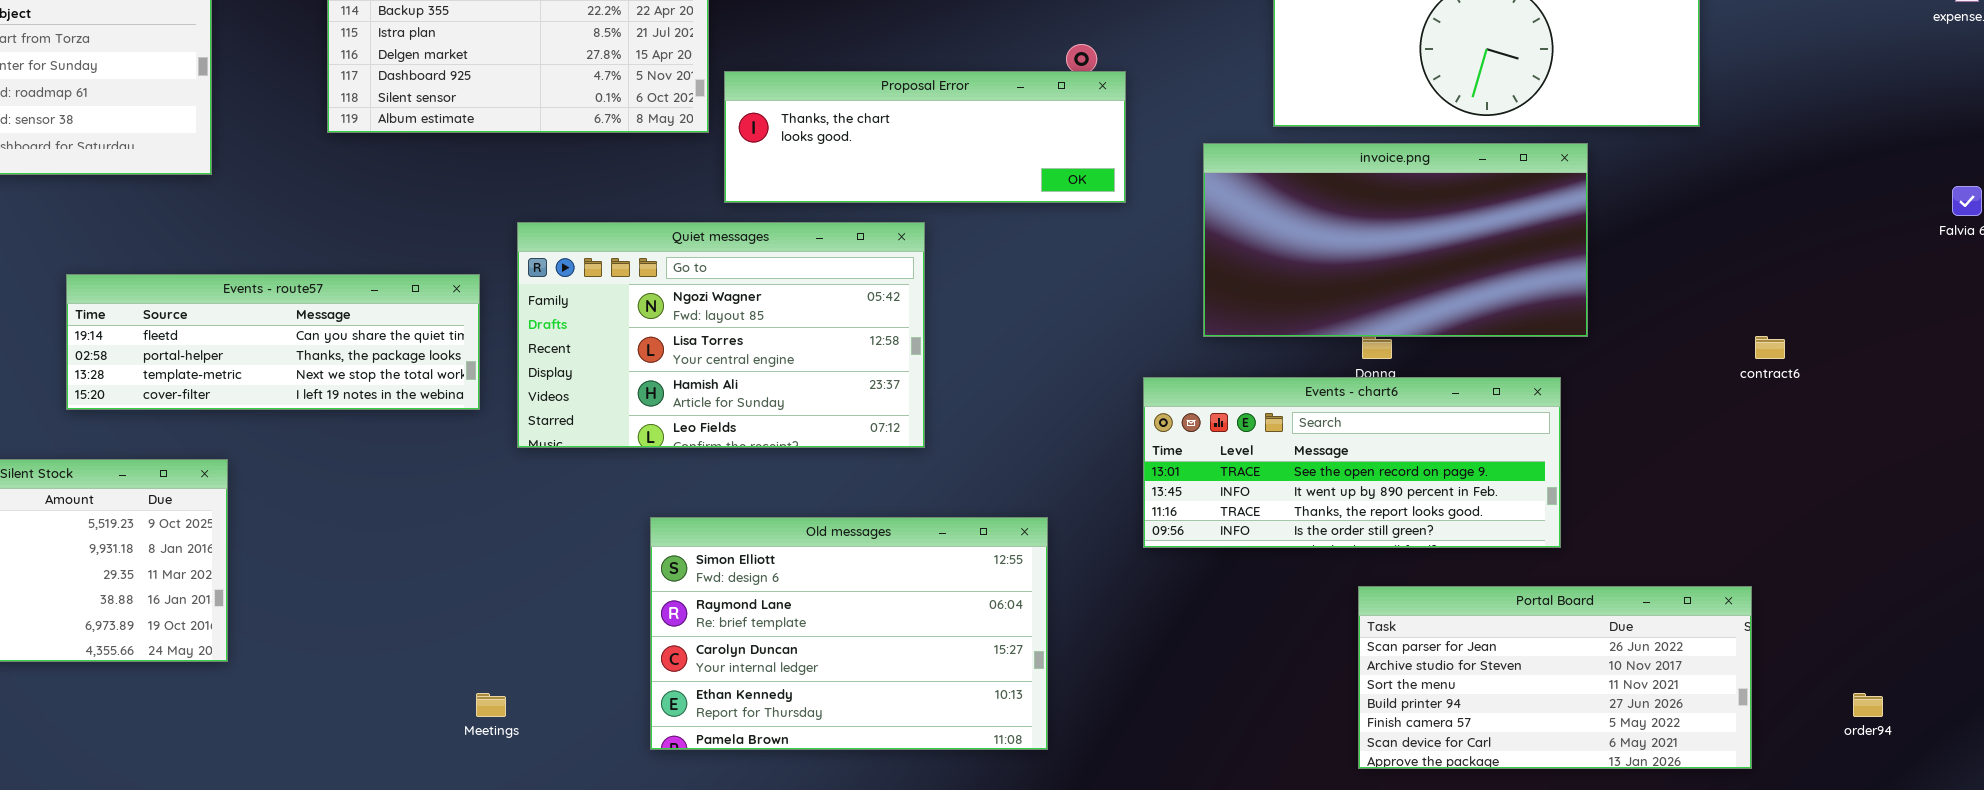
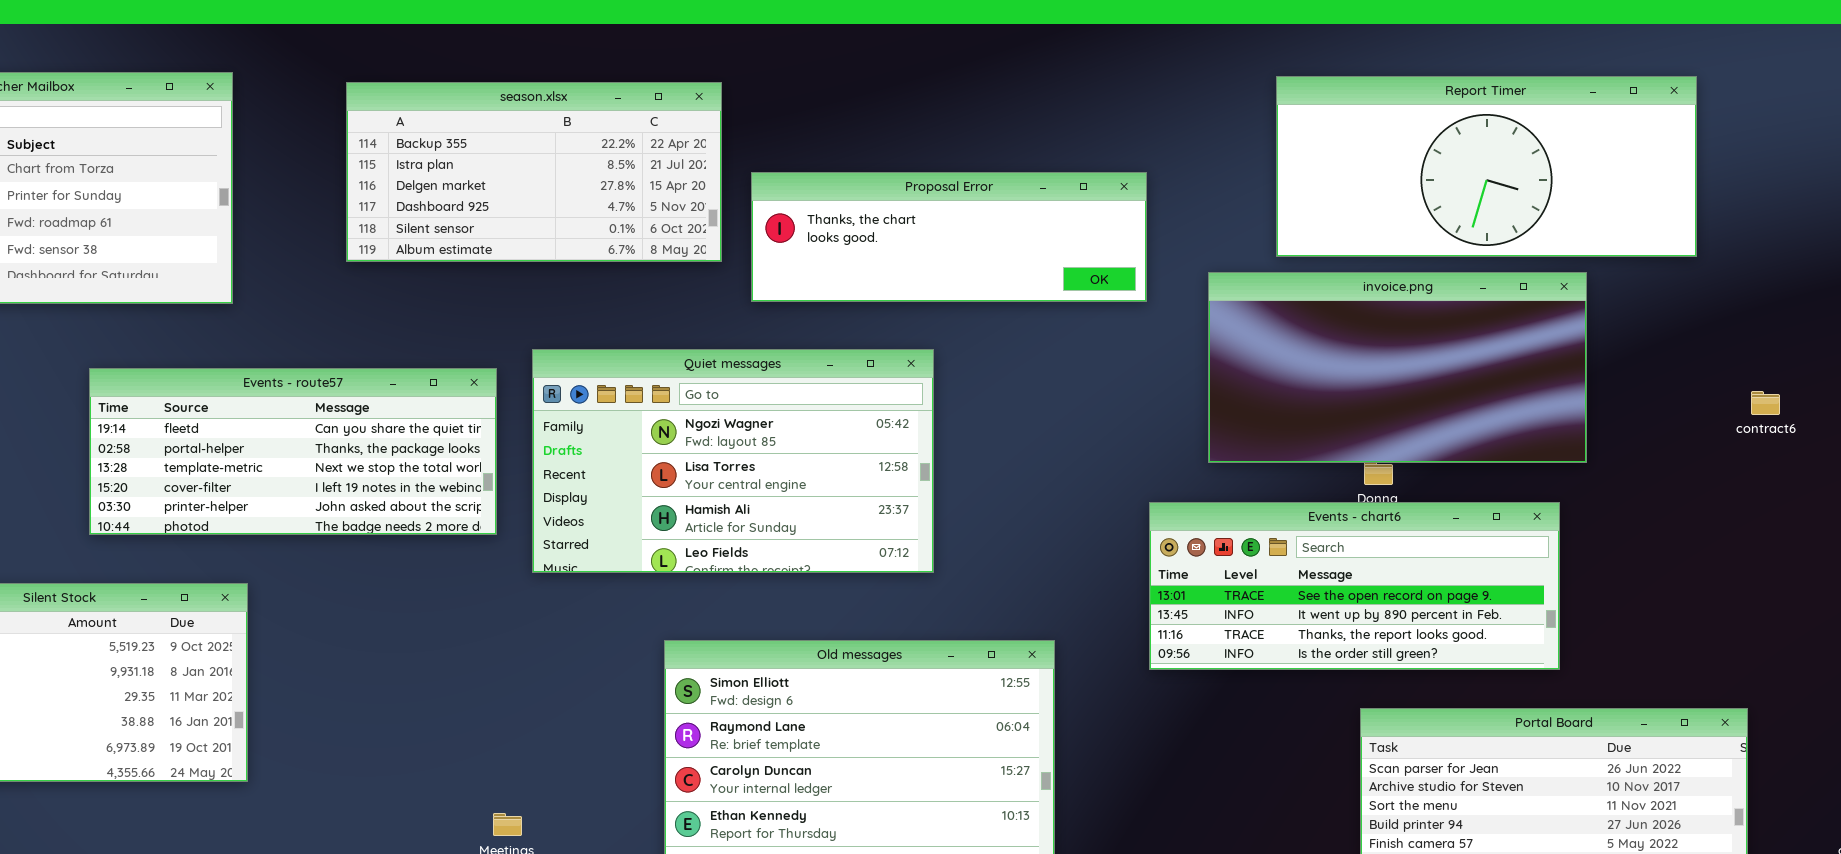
Proposal Error: [724,71,1126,203] -> [751,172,1147,302], moved
Events - route57: [66,274,480,410] -> [89,368,497,535], resized
contract6: [1755,336,1785,359] -> [1751,391,1780,415], moved

